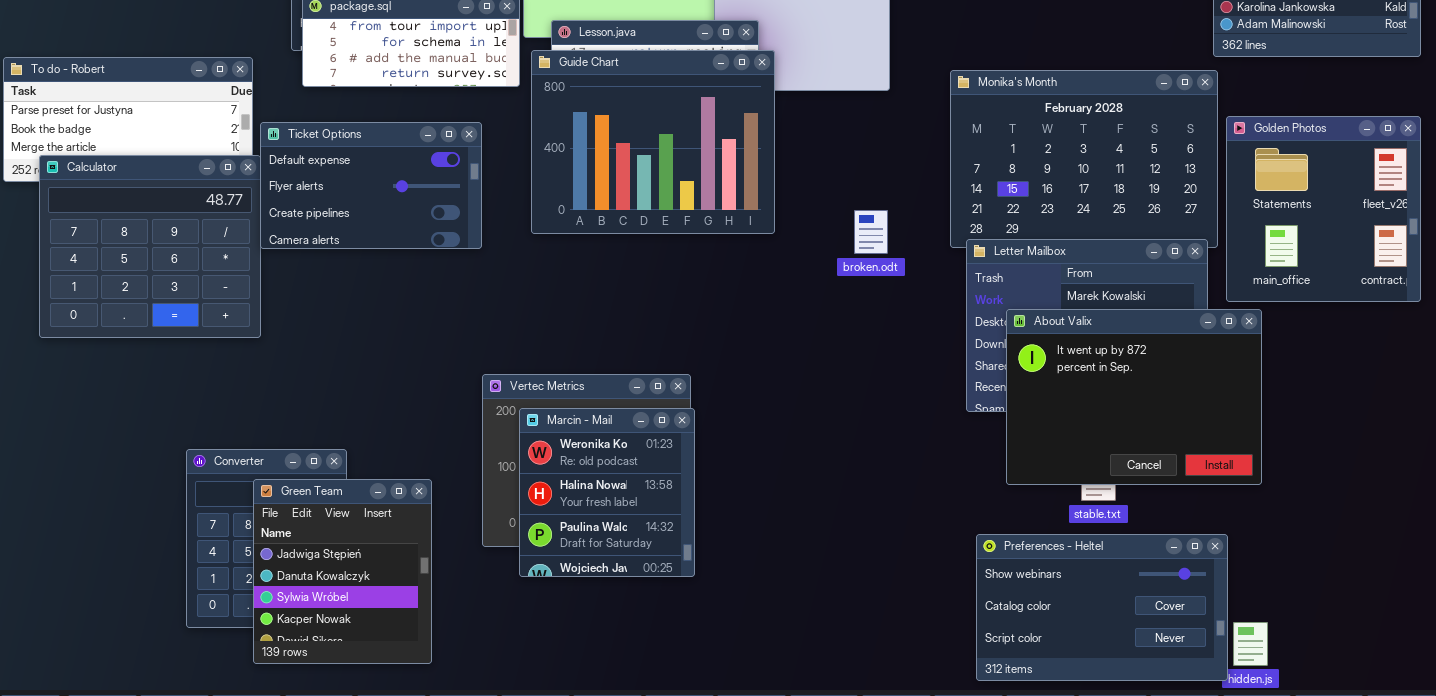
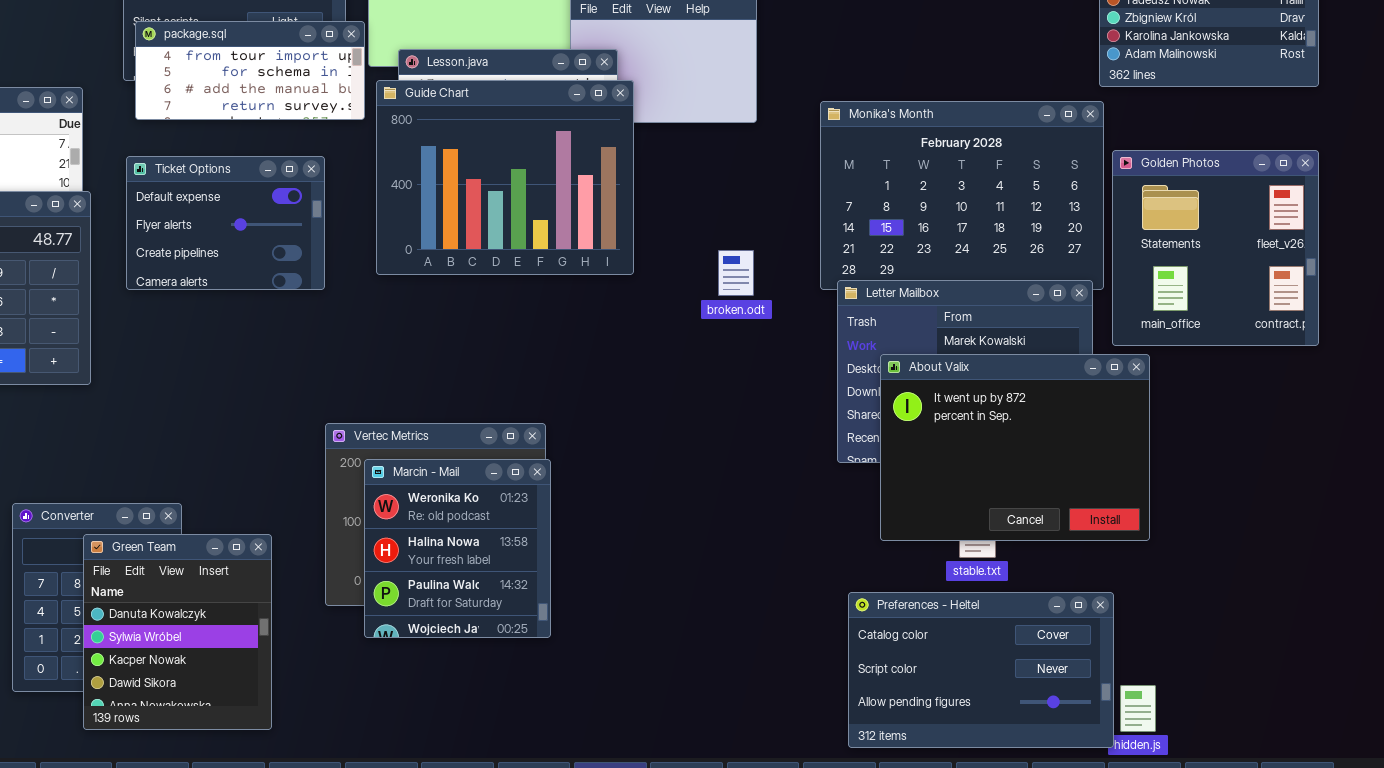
Ticket Options: [260,122,482,249] -> [126,156,325,290], resized
Green Team: [253,479,432,664] -> [83,534,272,730], scrolled down 1 row
Preferences - Heltel: [976,534,1228,681] -> [848,592,1114,748], scrolled down 1 row

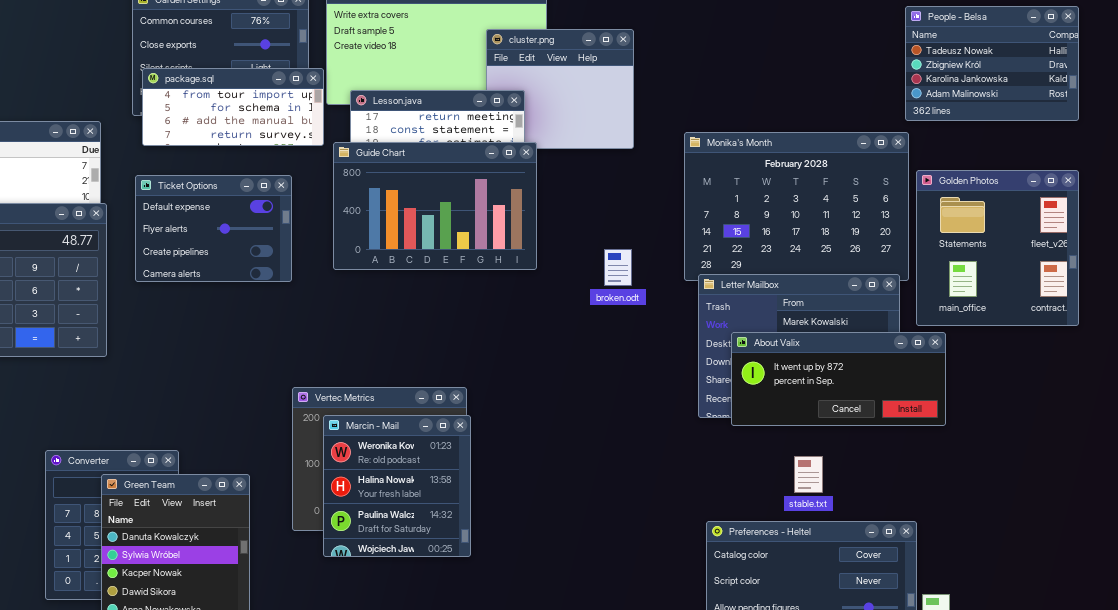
Guide Chart: [376,80,634,275] -> [333,142,537,270], resized
About Valix: [880,354,1150,541] -> [731,332,946,426], resized

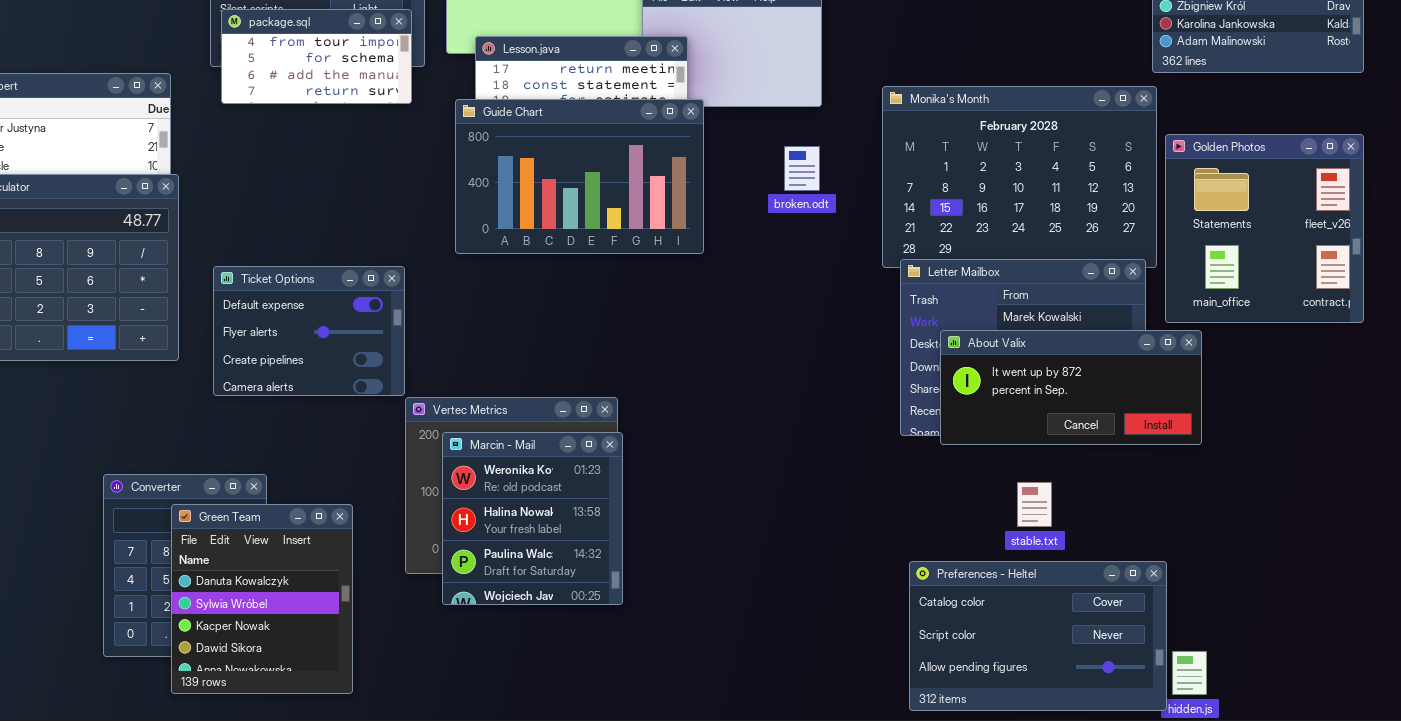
package.sql: [142,68,324,146] -> [221,9,412,104], resized
Ticket Options: [135,175,292,282] -> [213,266,405,396], moved
broken.odt: [604,249,632,286] -> [784,146,820,191], moved

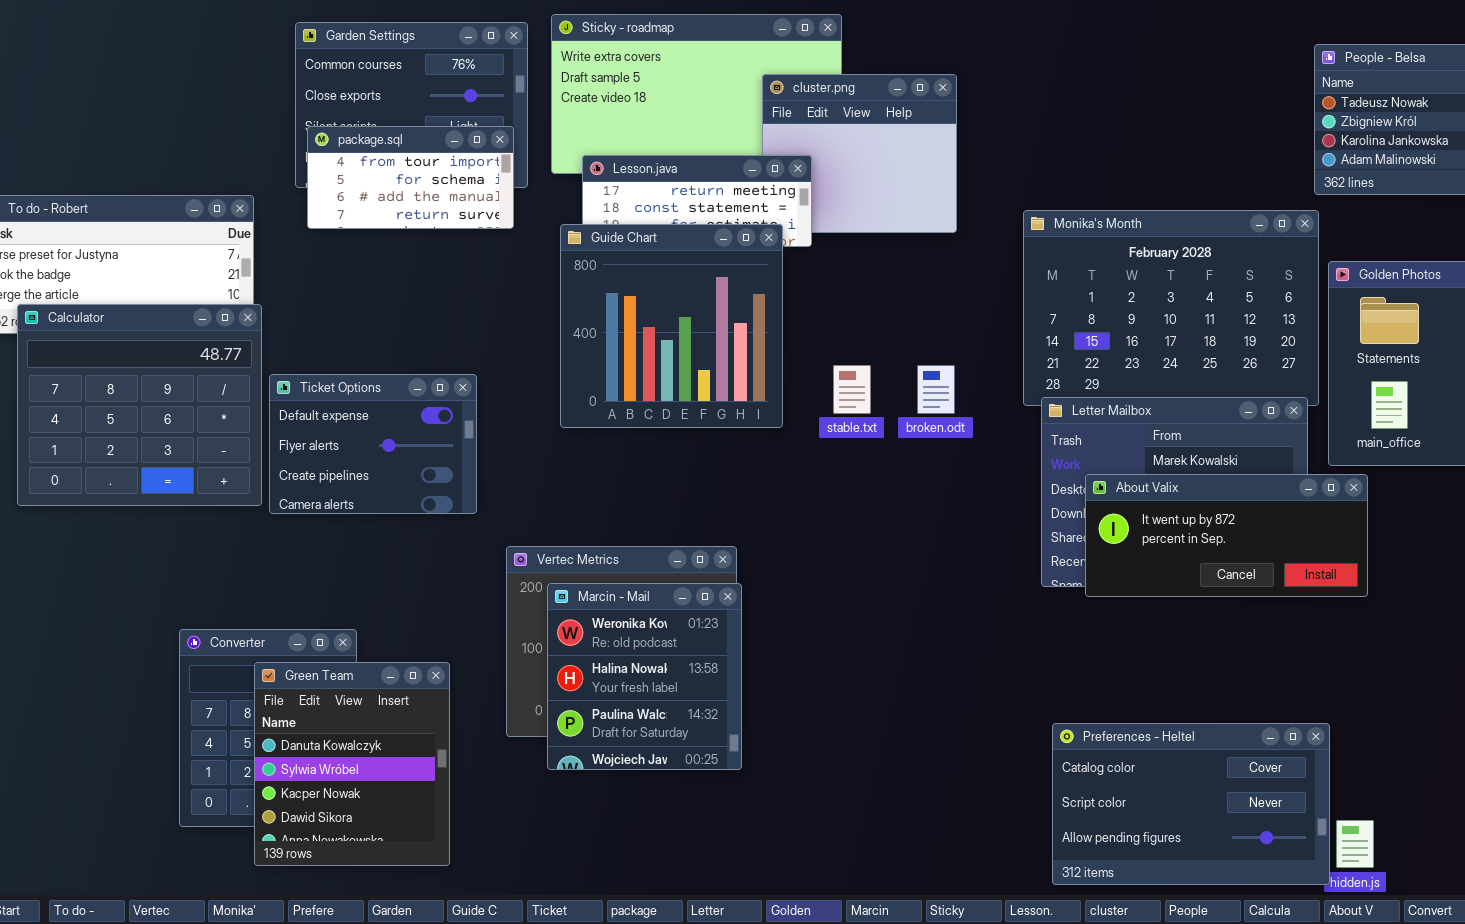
Guide Chart: [455,99,704,254] -> [560,224,783,428], resized
broken.odt: [784,146,820,191] -> [917,365,955,414], moved
Ticket Options: [213,266,405,396] -> [269,374,477,514], moved
stable.txt: [1017,482,1052,527] -> [833,365,871,414], moved

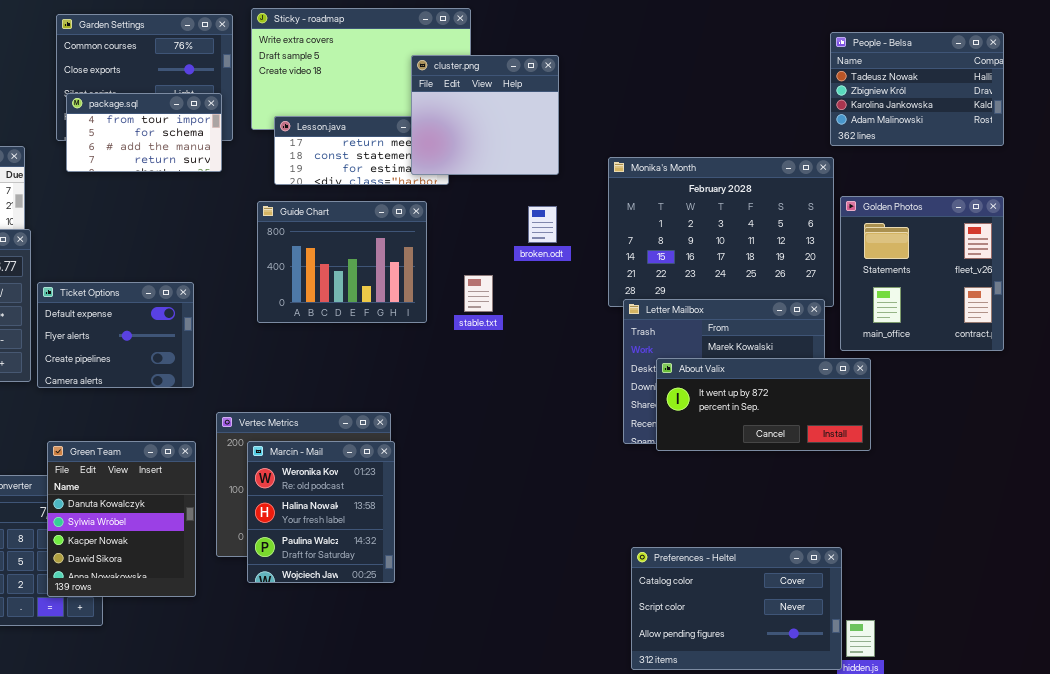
cluster.png: [762,74,957,233] -> [411,55,559,175], raised
Guide Chart: [560,224,783,428] -> [257,201,427,323], resized
broken.odt: [917,365,955,414] -> [528,206,557,243], moved
Green Team: [254,662,450,866] -> [47,441,196,597], moved

